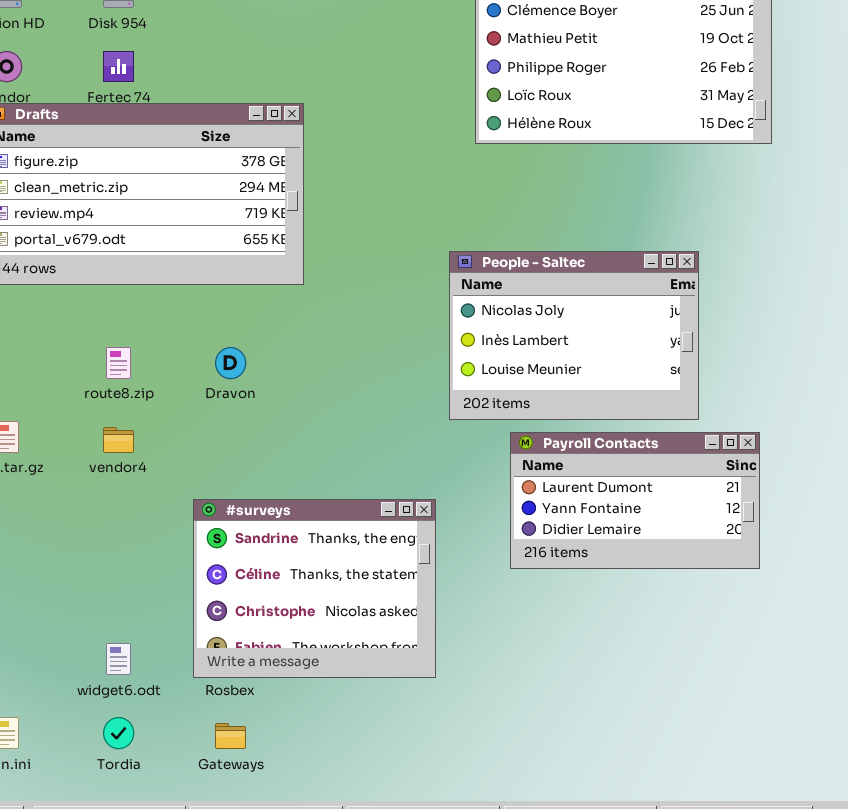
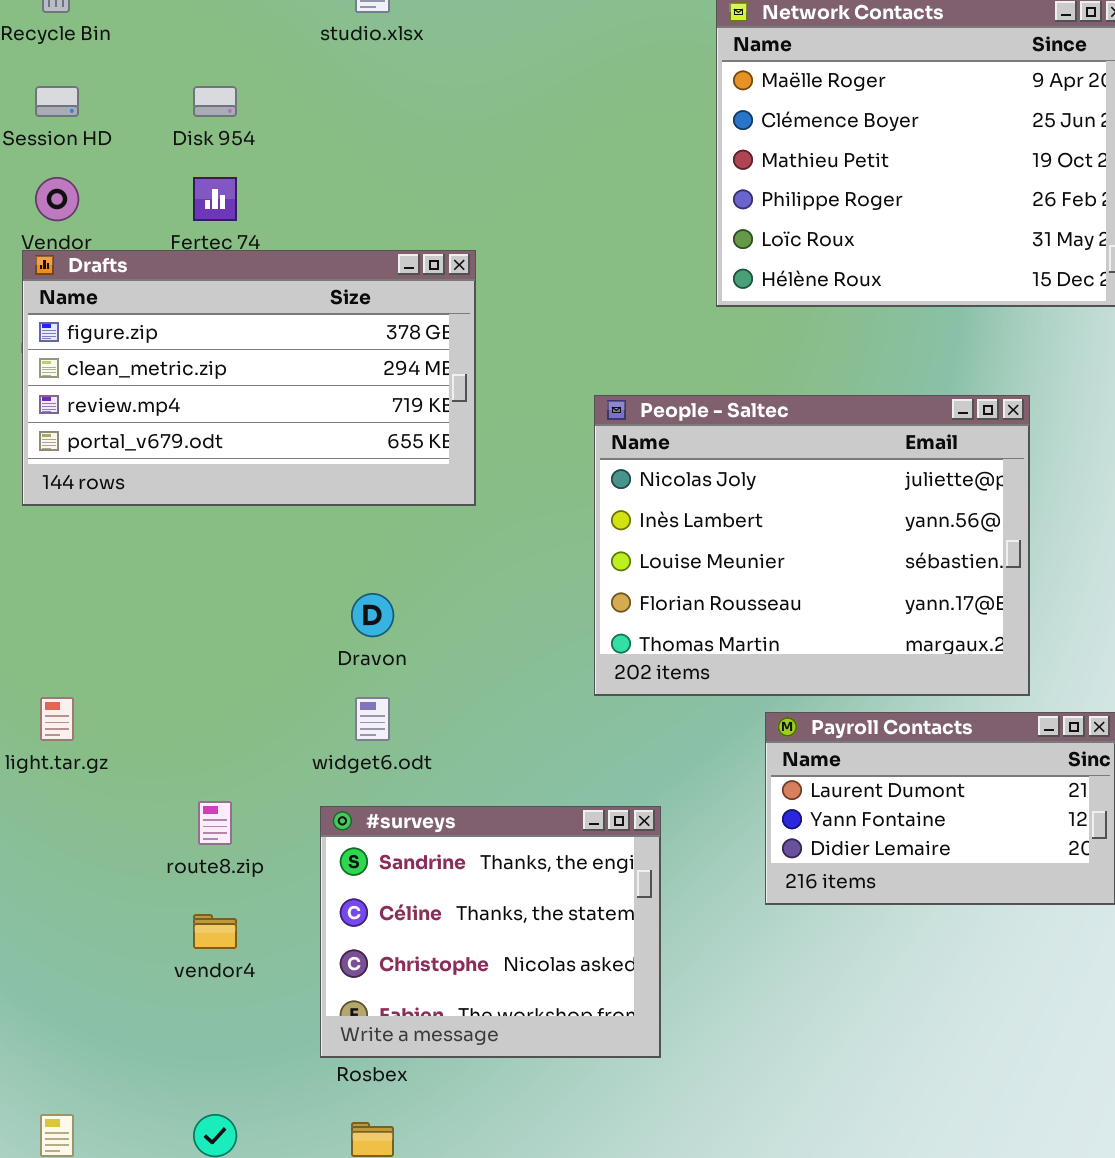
People - Saltec: [449,251,699,420] -> [594,395,1030,696], resized
route8.zip: [106,347,131,379] -> [198,801,232,845], moved
vendor4: [103,427,134,453] -> [193,914,237,949], moved
widget6.odt: [106,643,131,675] -> [355,697,390,741], moved

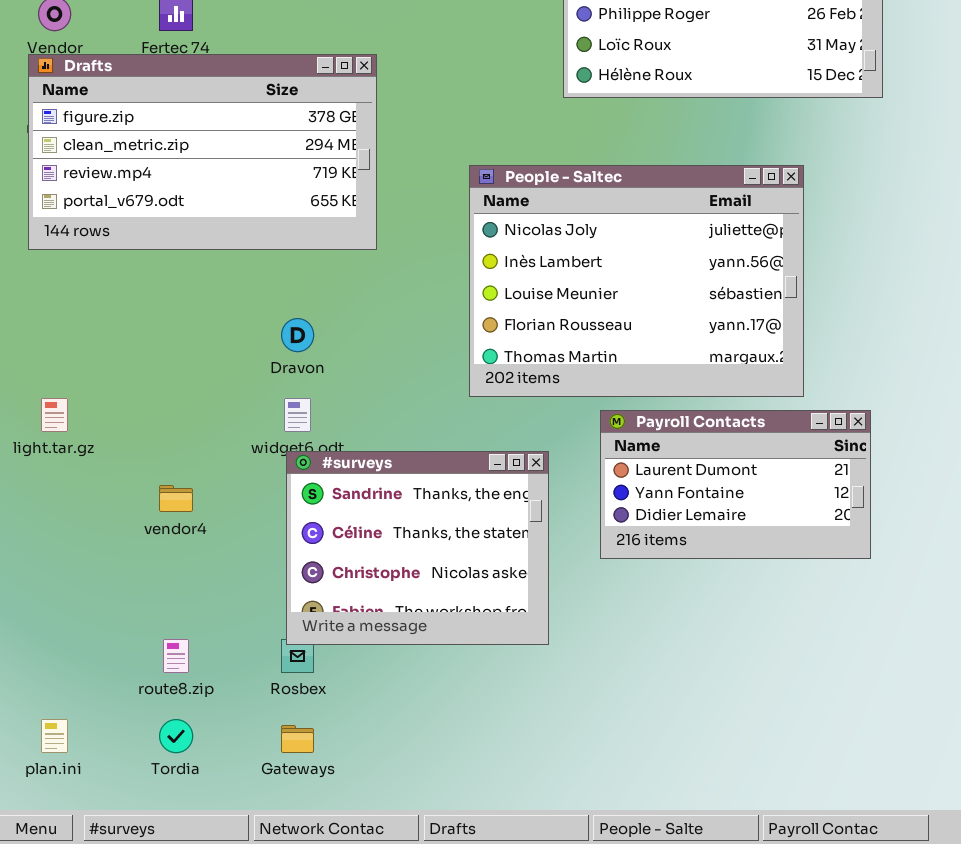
route8.zip: [198,801,232,845] -> [163,639,189,673], moved
#surveys: [320,806,661,1058] -> [286,451,549,645], moved
vendor4: [193,914,237,949] -> [159,485,193,512], moved

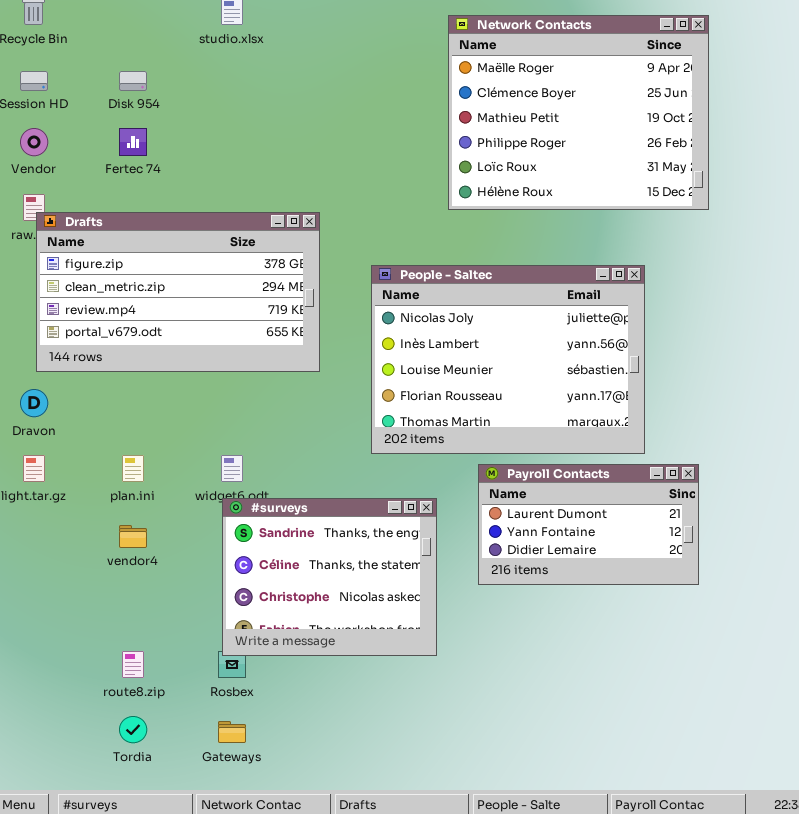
Drafts: [28,54,377,250] -> [36,212,320,372], moved
Dravon: [281,318,314,352] -> [20,389,48,417], moved
plan.ini: [41,719,68,753] -> [122,455,144,482], moved

